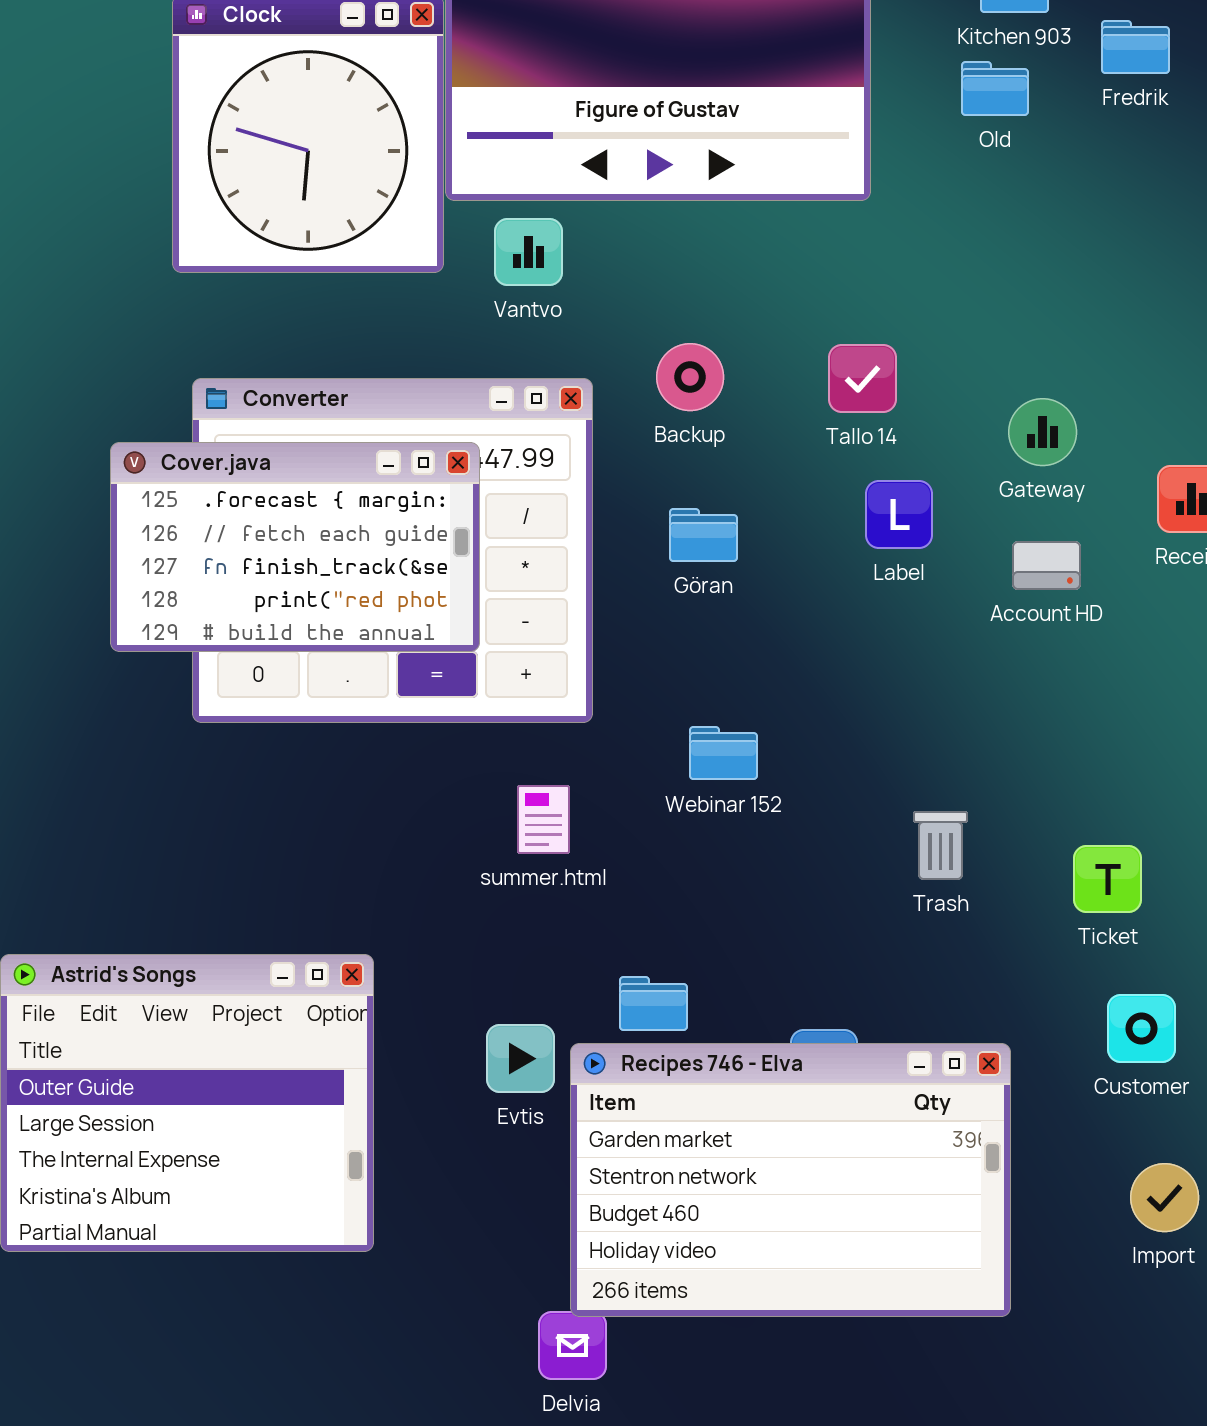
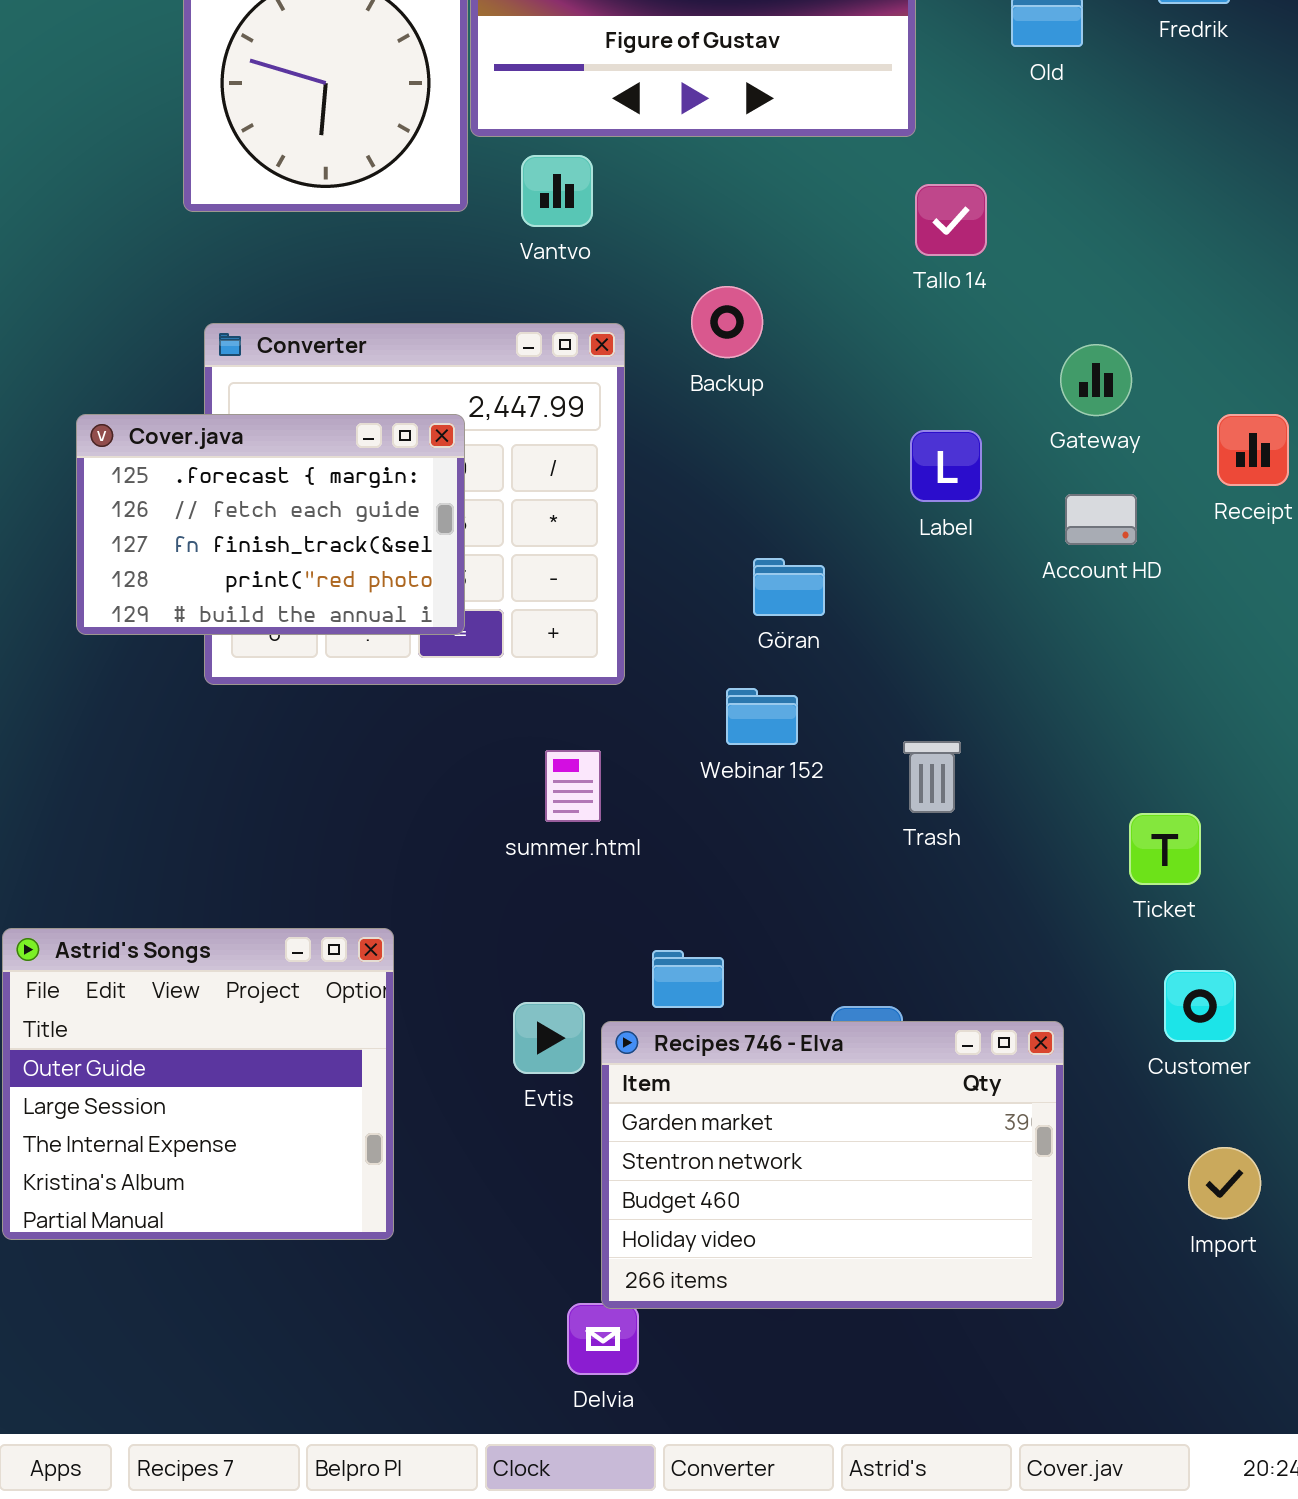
Tallo 14: [828,344,897,413] -> [915,184,987,256], moved
Cover.java: [110,442,480,652] -> [76,414,465,635], moved
Göran: [669,508,738,562] -> [753,558,825,616], moved
Trash: [913,811,968,880] -> [903,741,961,813], moved

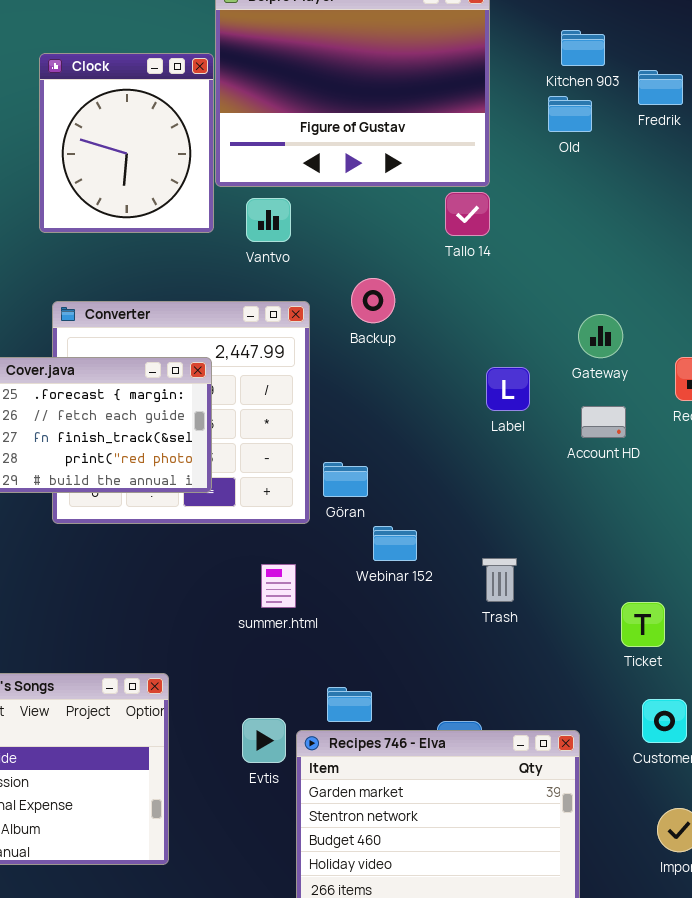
Tallo 14: [915,184,987,256] -> [445,192,490,236], moved
Göran: [753,558,825,616] -> [323,462,368,497], moved

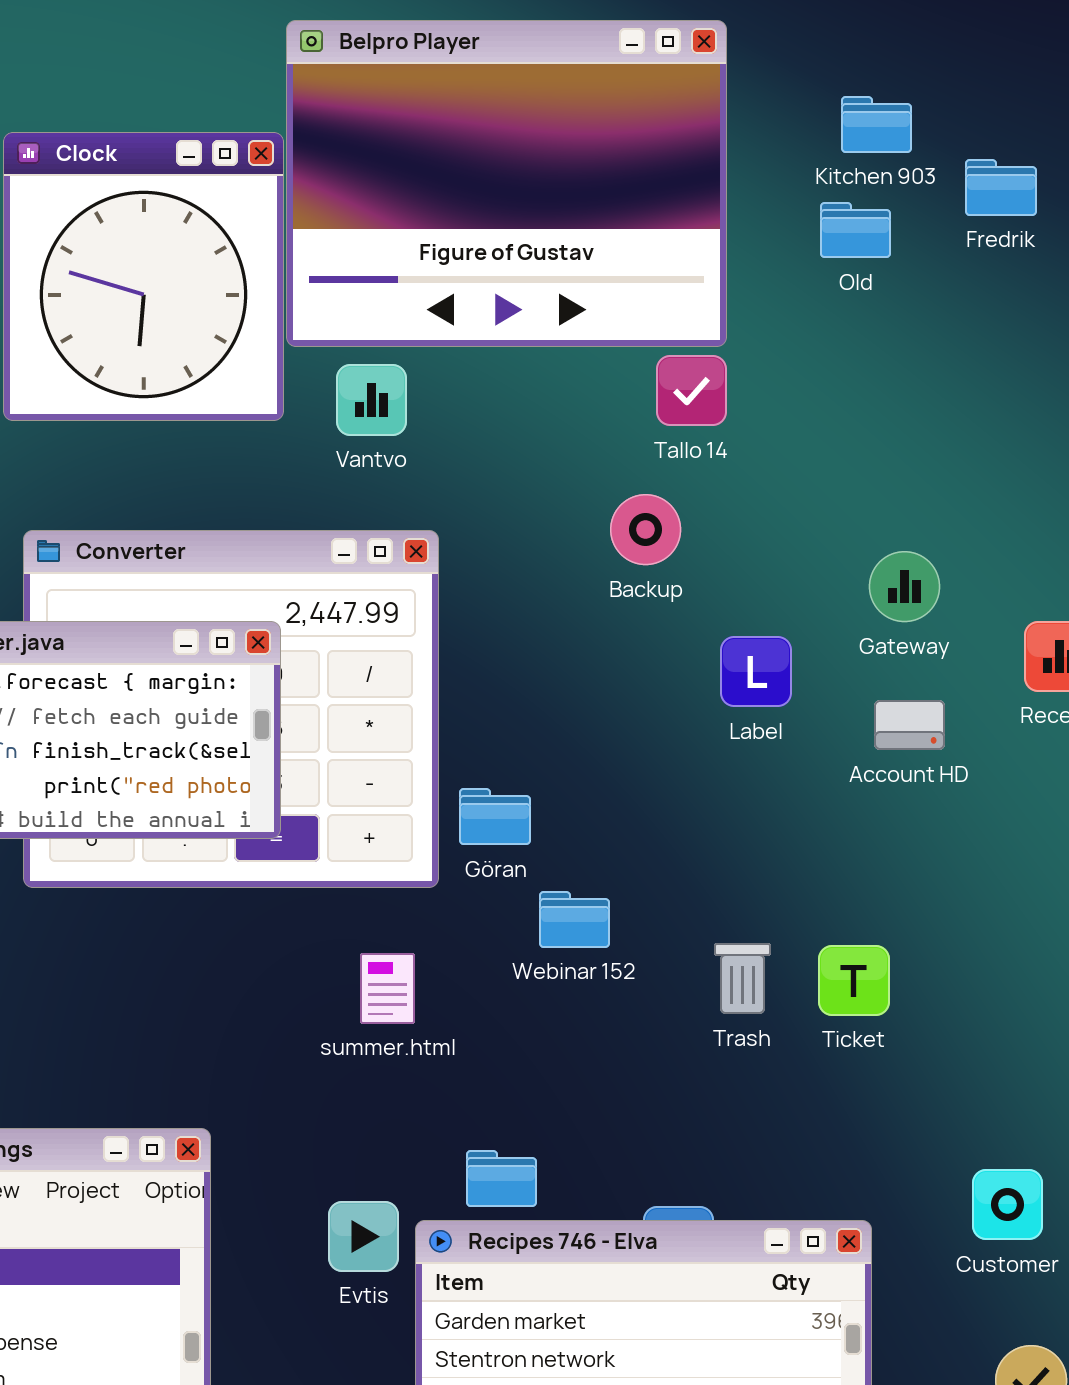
Backup: [351,278,395,323] -> [610,494,681,565], moved
Ticket: [621,602,665,647] -> [818,945,890,1016], moved

